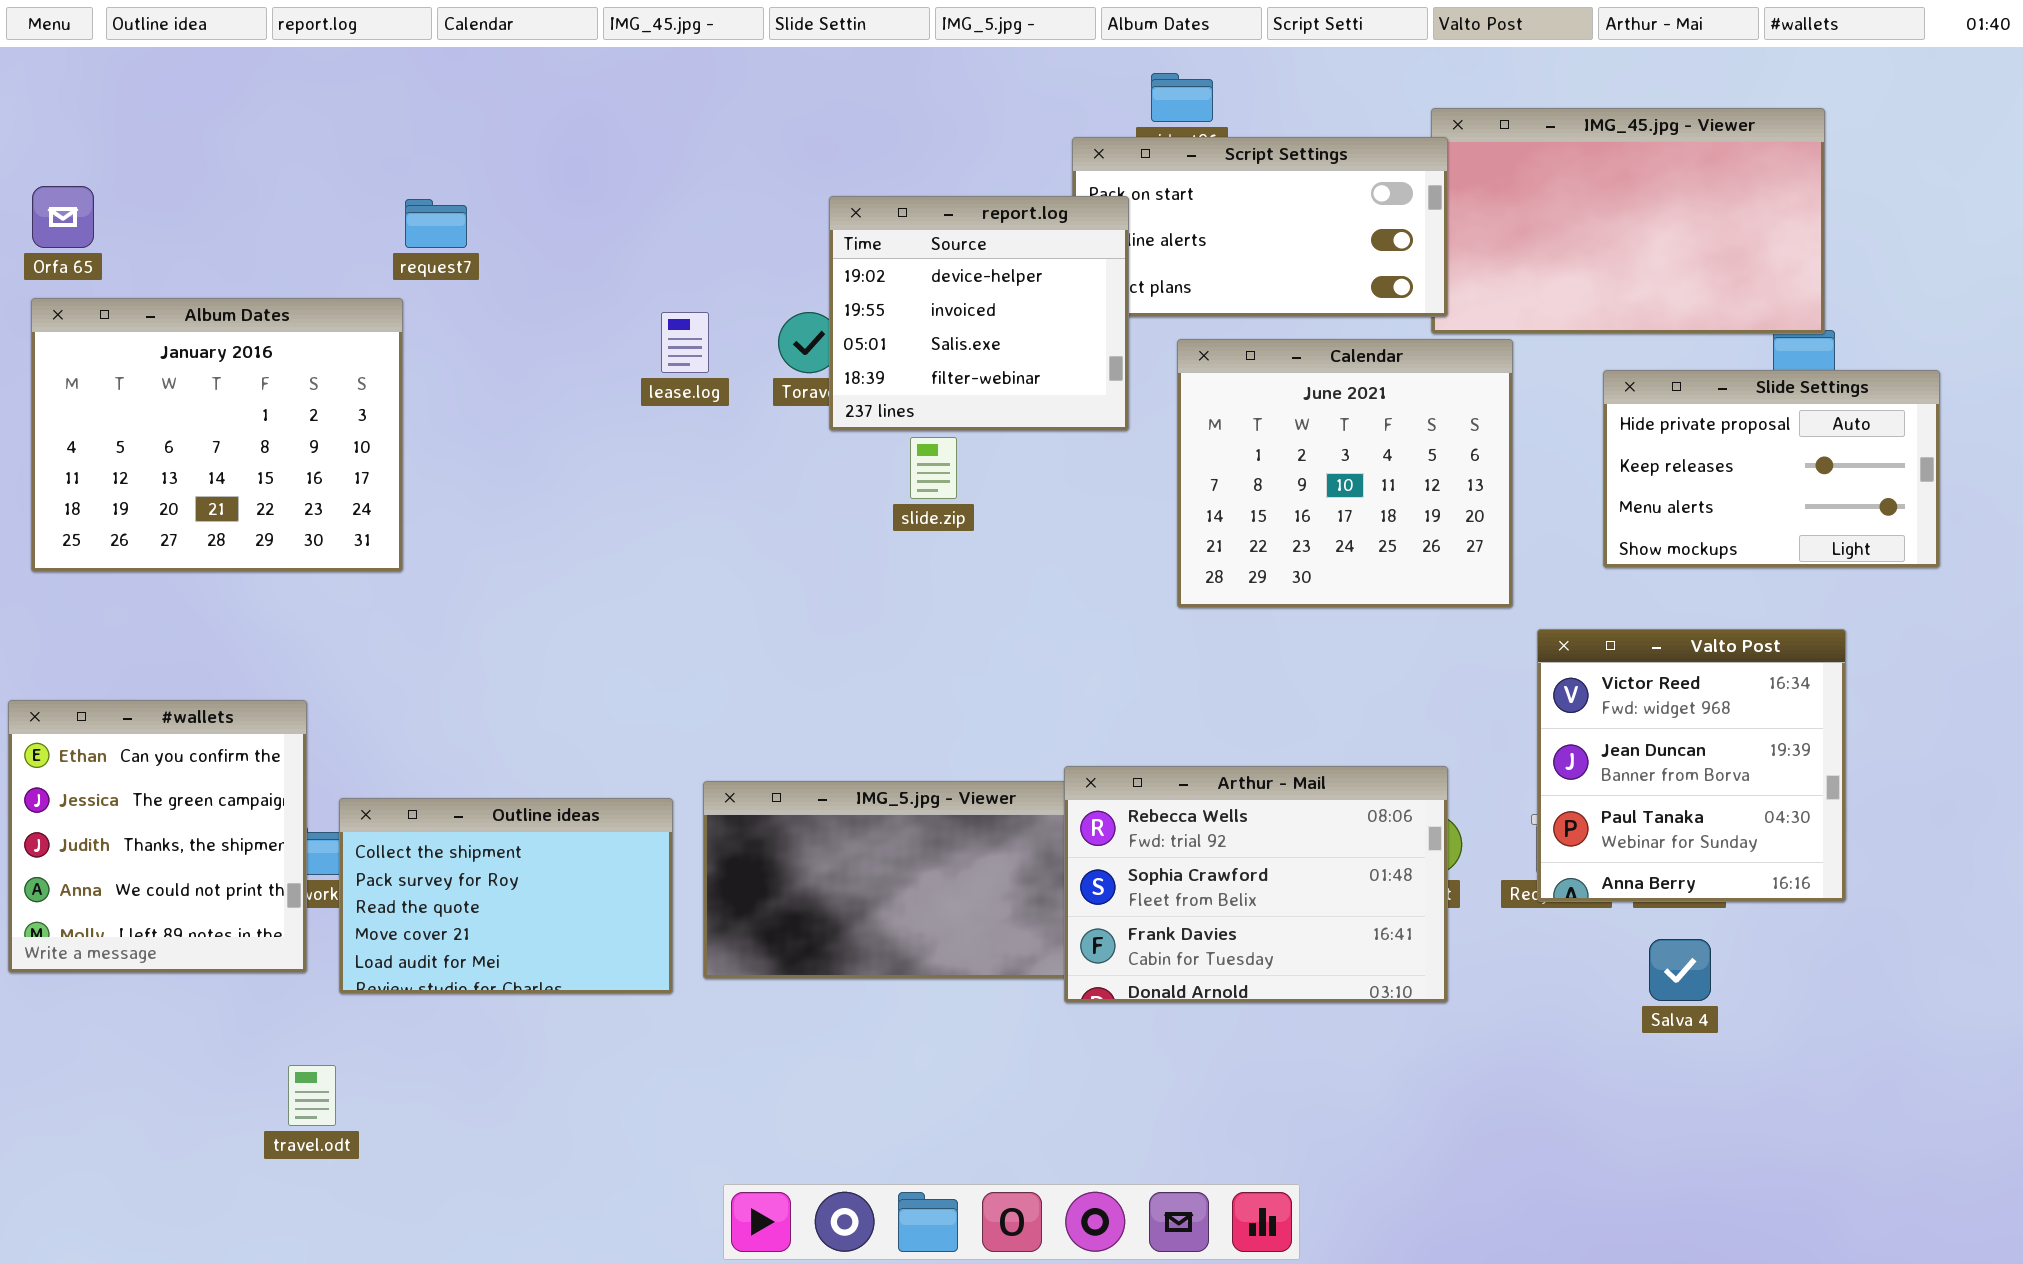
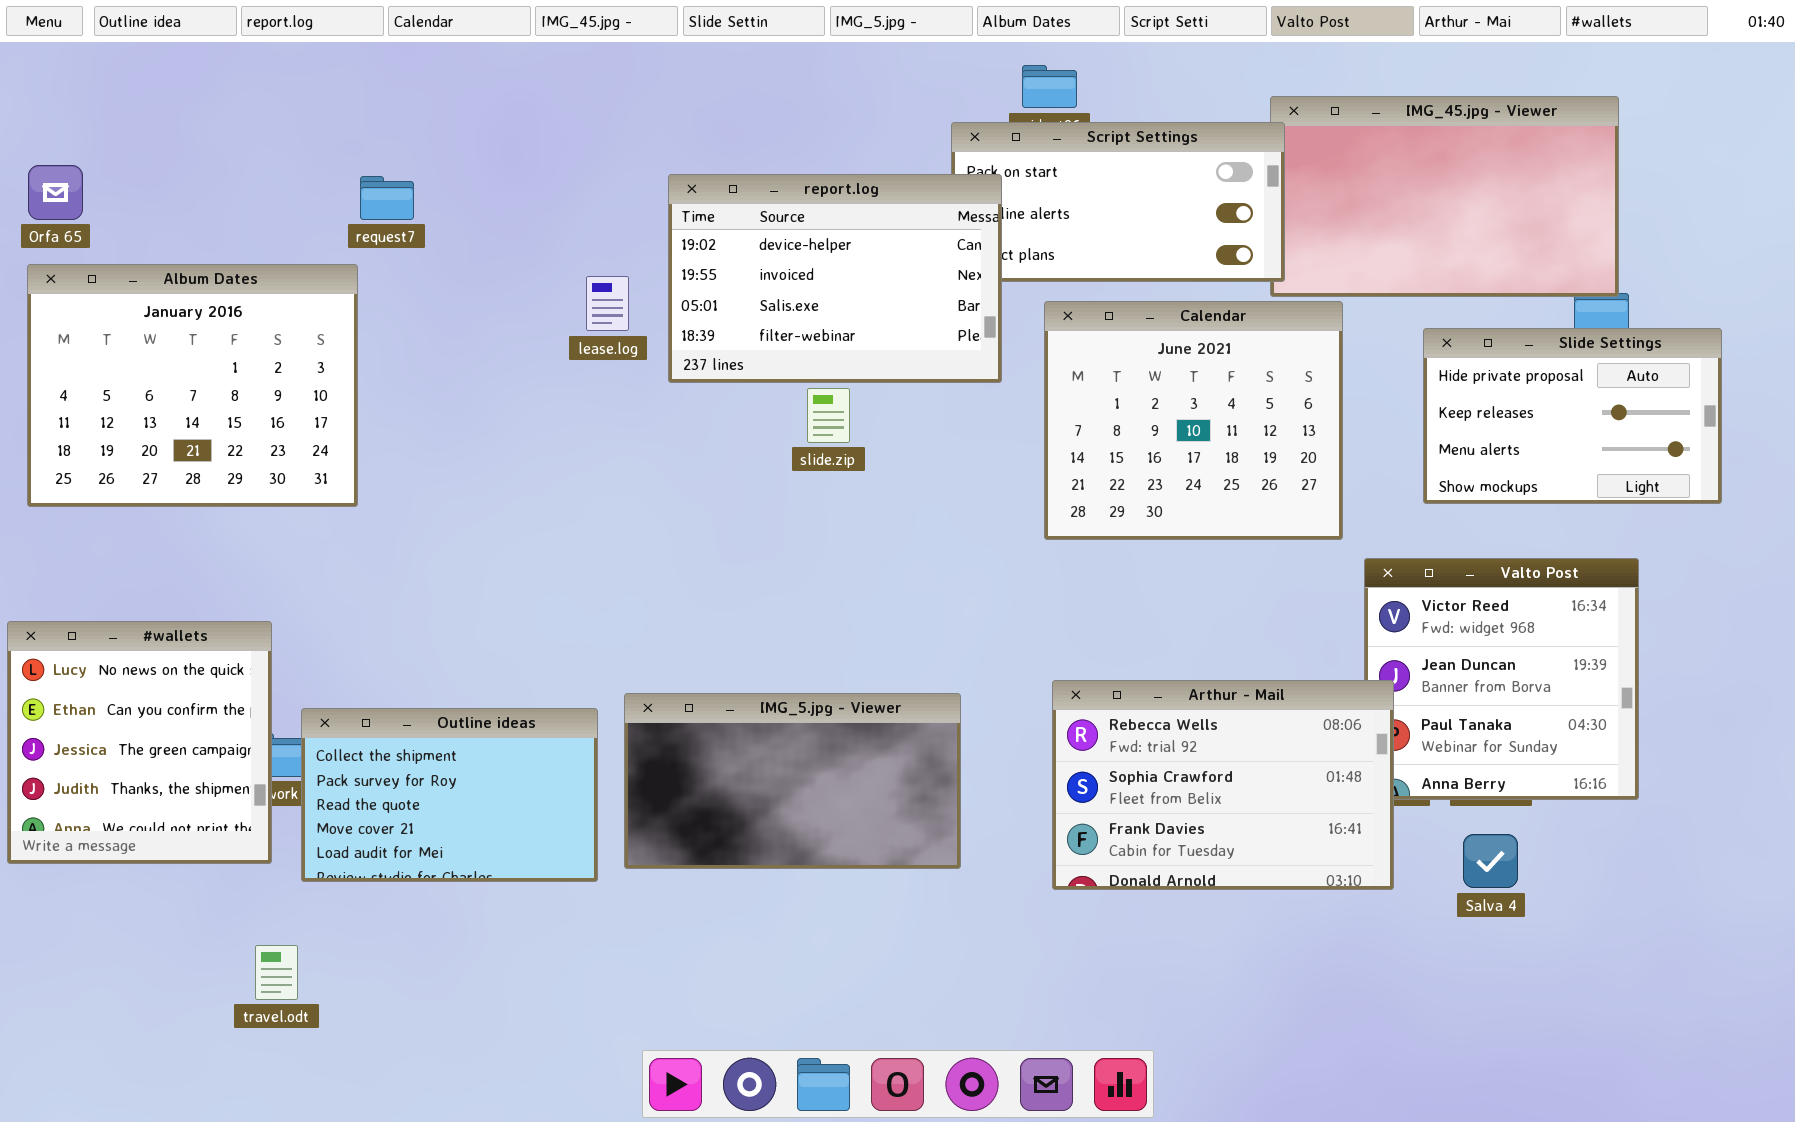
report.log: [829,196,1129,431] -> [668,174,1002,383], resized
#wallets: [8,700,307,973] -> [7,621,272,864], scrolled up 1 row
Arthur - Mail: [1064,766,1448,1003] -> [1052,680,1394,890], moved

